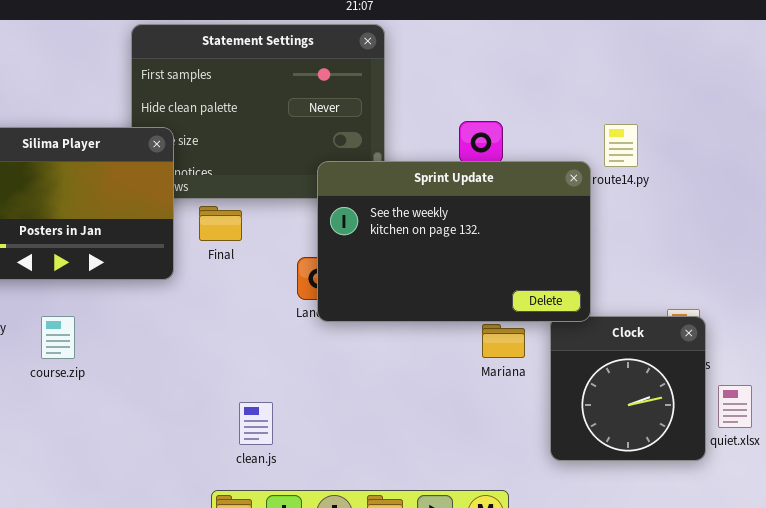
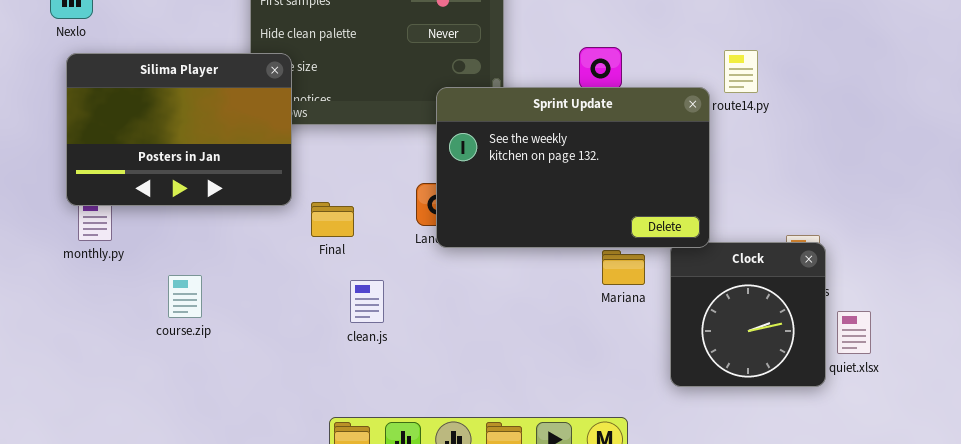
Final: [199,206,242,241] -> [311,202,354,237], moved
course.zip: [41,316,75,359] -> [168,275,202,318], moved
clean.js: [239,402,273,445] -> [350,280,384,323], moved

